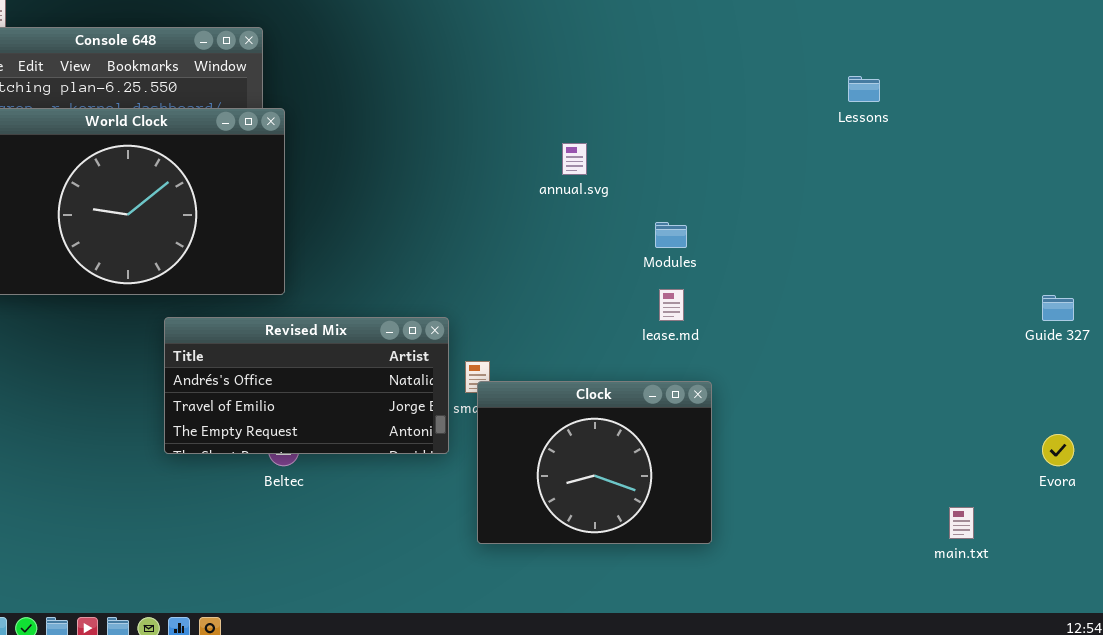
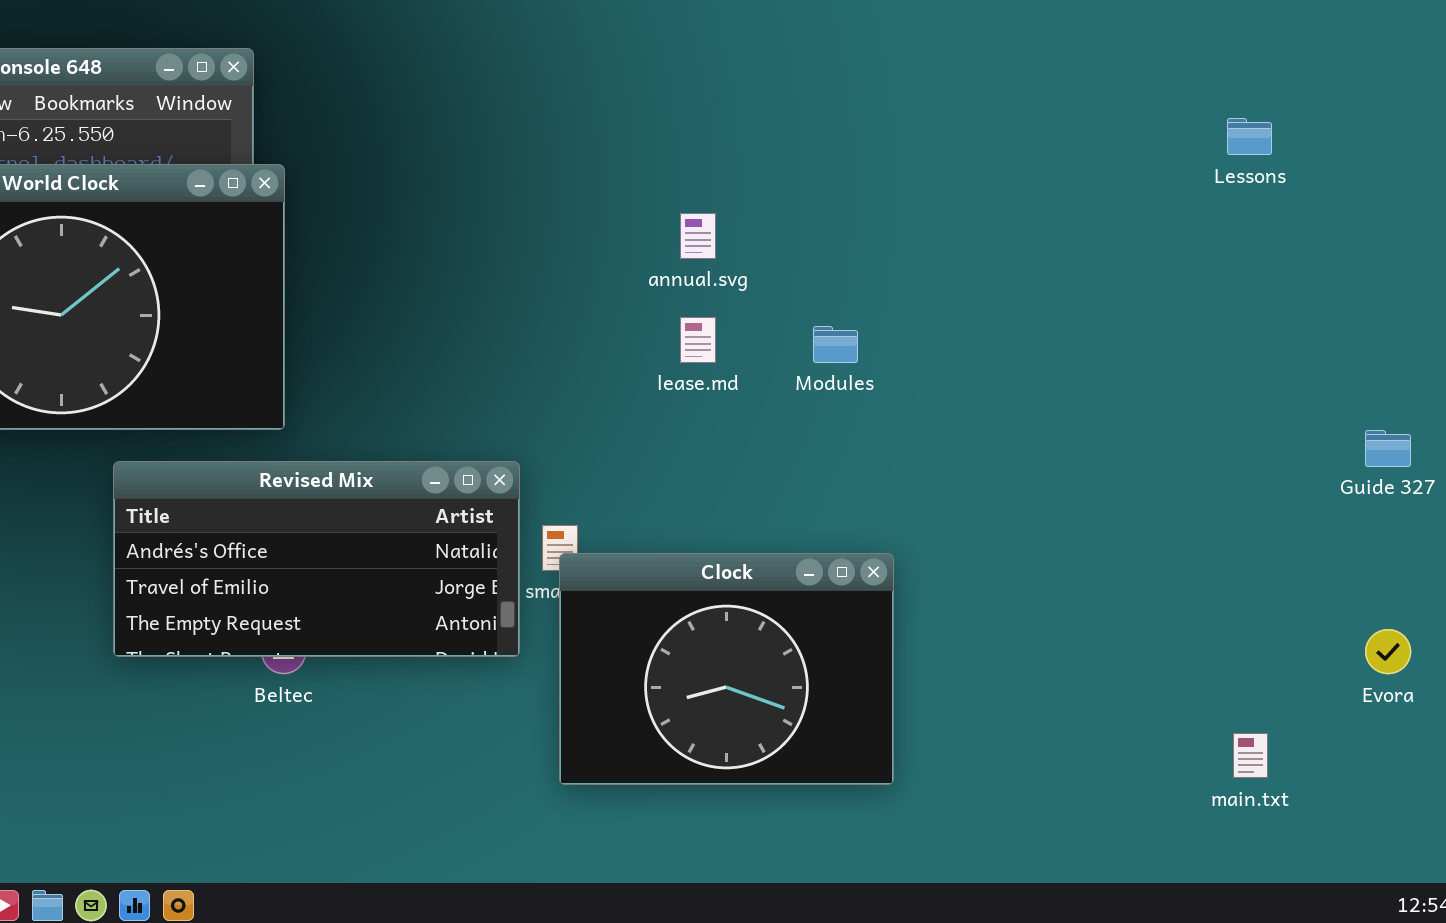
Lessons: [848,76,880,102] -> [1227,118,1272,155], moved
lease.md: [659,289,684,321] -> [680,317,716,363], moved

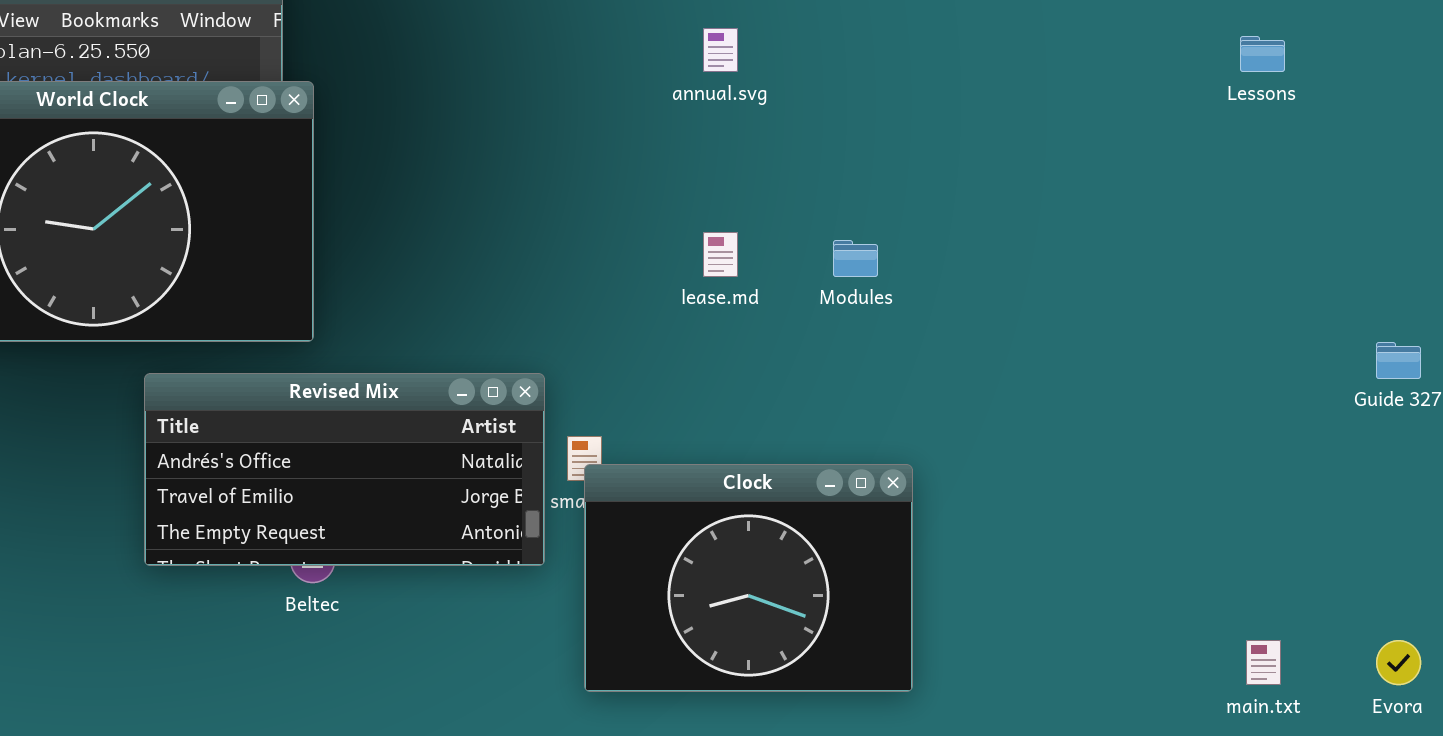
annual.svg: [680,213,716,259] -> [703,28,738,72], moved
Evora: [1365,629,1411,674] -> [1376,640,1421,685], moved

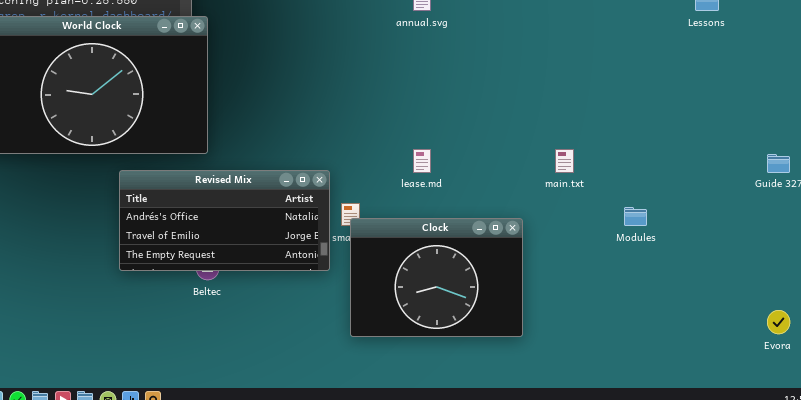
lease.md: [703,232,738,277] -> [413,149,431,173], moved
Modules: [833,240,878,277] -> [624,207,647,226], moved
main.txt: [1246,640,1281,685] -> [555,149,574,173], moved

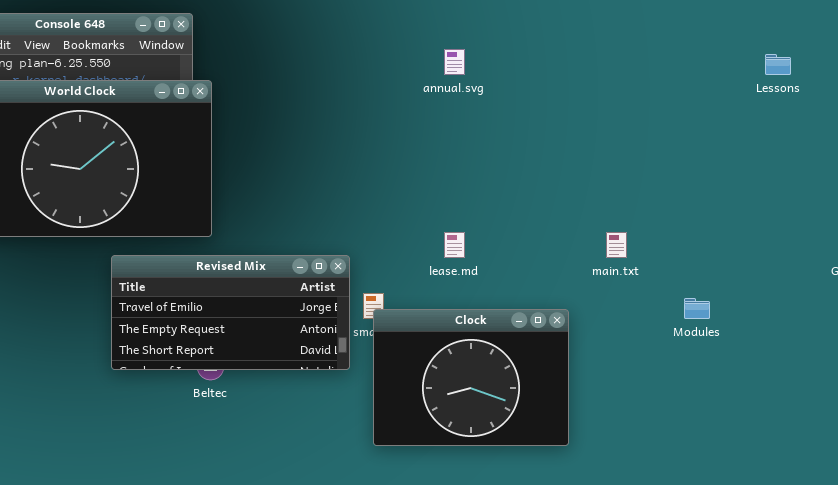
Revised Mix: [119,170,330,271] -> [111,255,350,370], scrolled down 1 row

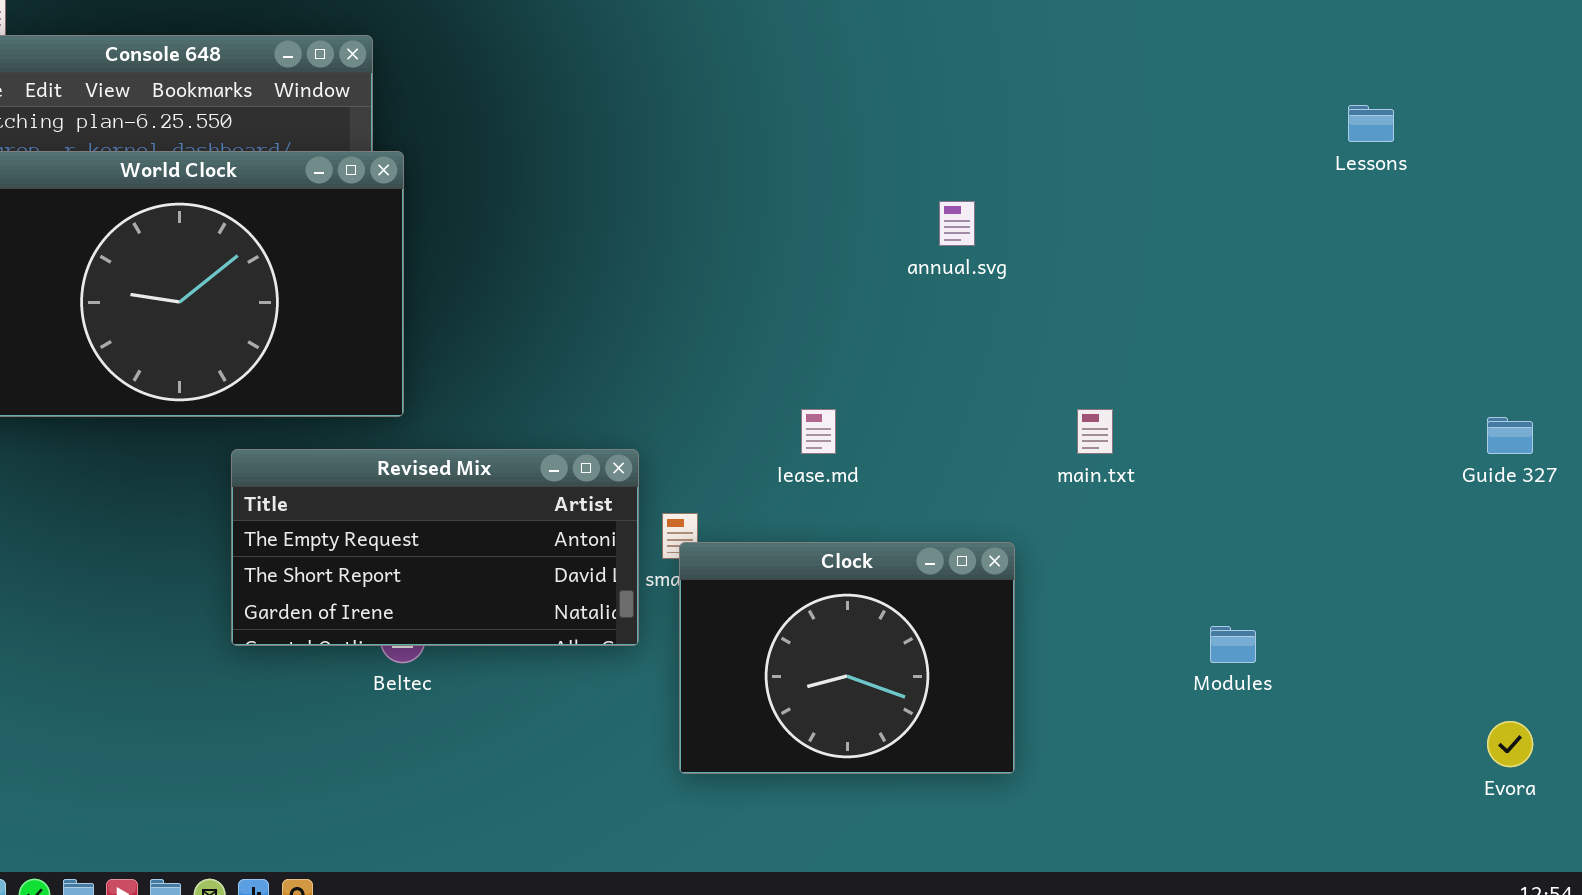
annual.svg: [444,49,465,75] -> [939,201,975,246], moved
Revised Mix: [111,255,350,370] -> [231,449,639,646], scrolled down 1 row
Modules: [684,298,710,319] -> [1210,626,1256,663], moved

